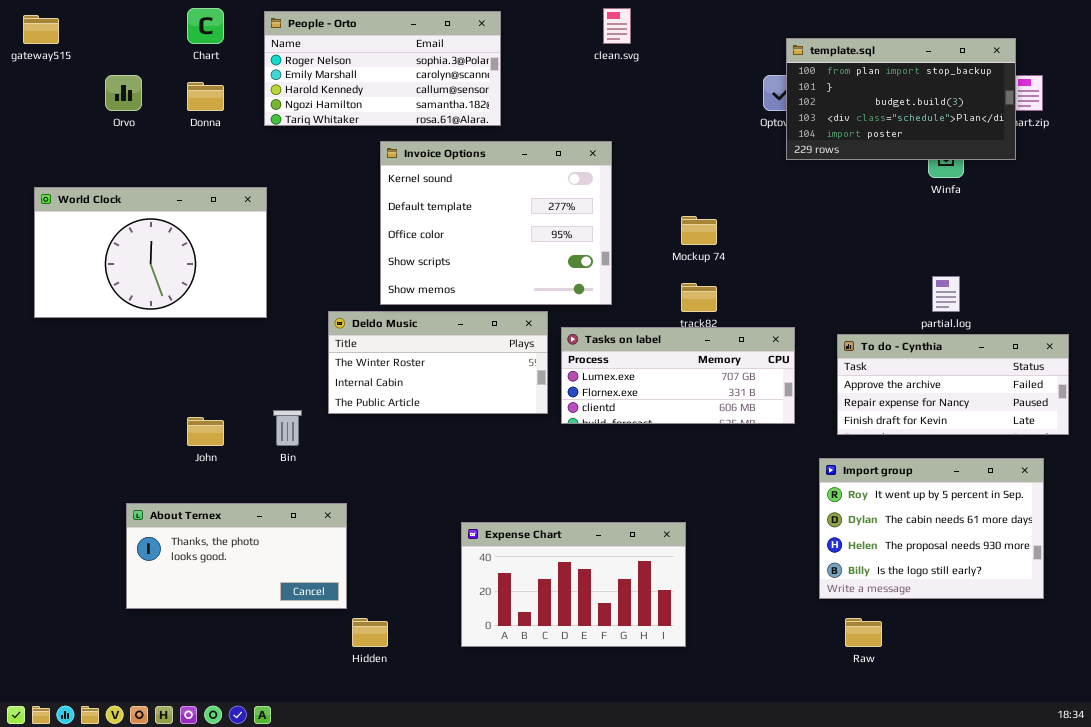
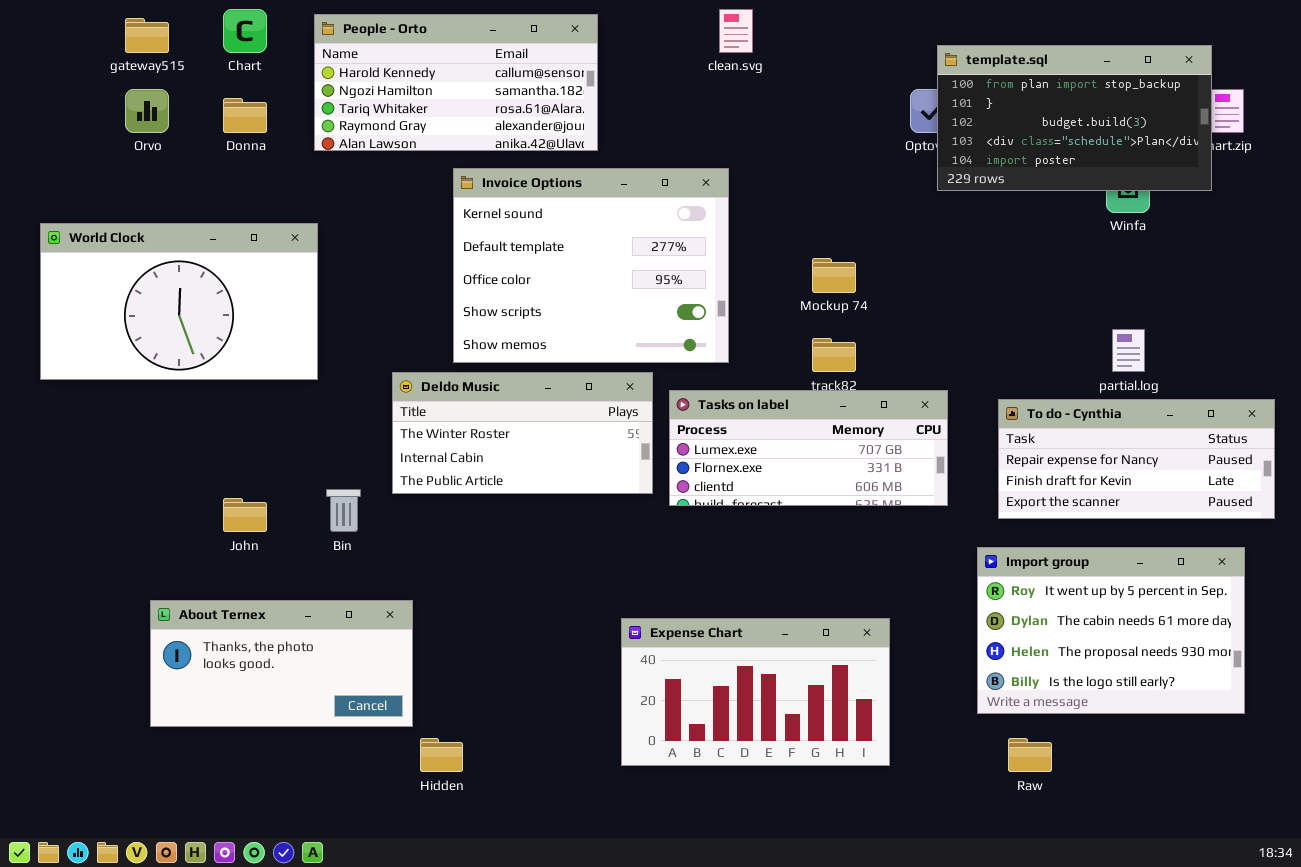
People - Orto: [264,11,501,126] -> [314,14,598,151], scrolled down 2 rows
gateway515: [23,15,59,44] -> [125,18,169,53], moved
To do - Cynthia: [837,334,1069,435] -> [998,399,1275,519], scrolled down 1 row
Expense Chart: [461,522,686,647] -> [621,618,890,766], moved

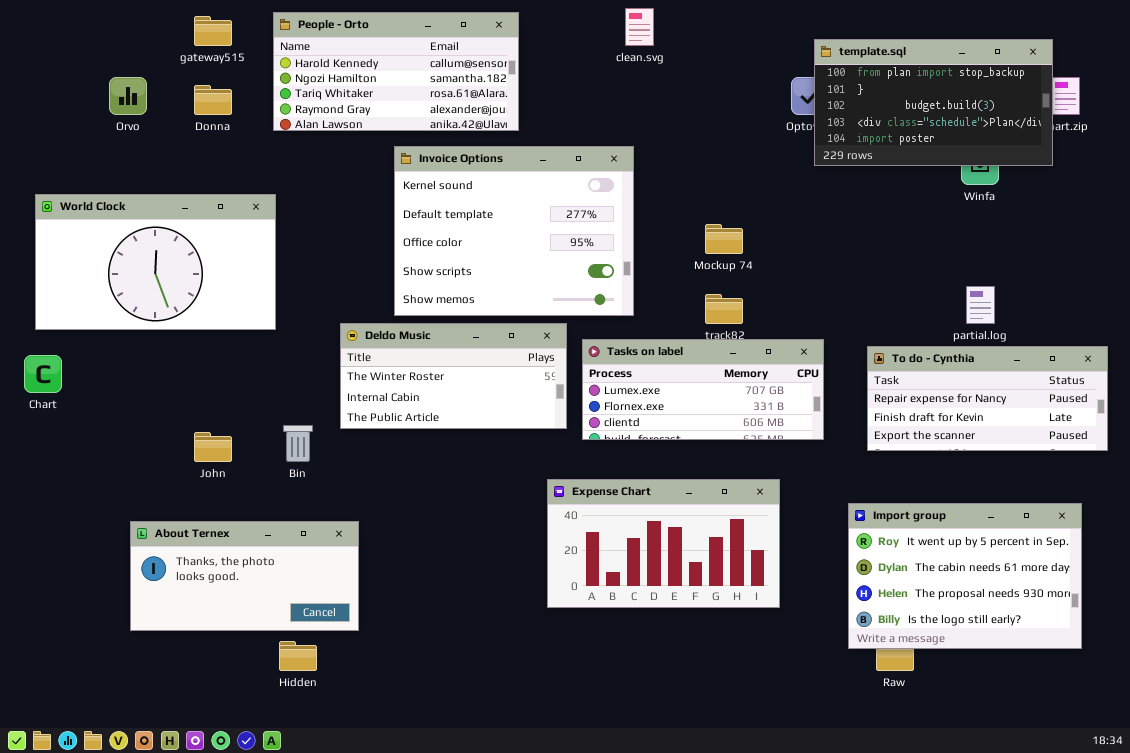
Chart: [223,9,267,53] -> [24,355,62,393], moved
gateway515: [125,18,169,53] -> [194,16,232,46], moved
Import group: [977,547,1245,714] -> [848,503,1082,649], moved
Expense Chart: [621,618,890,766] -> [547,479,780,608], moved
Hidden: [420,738,463,772] -> [279,641,317,671], moved

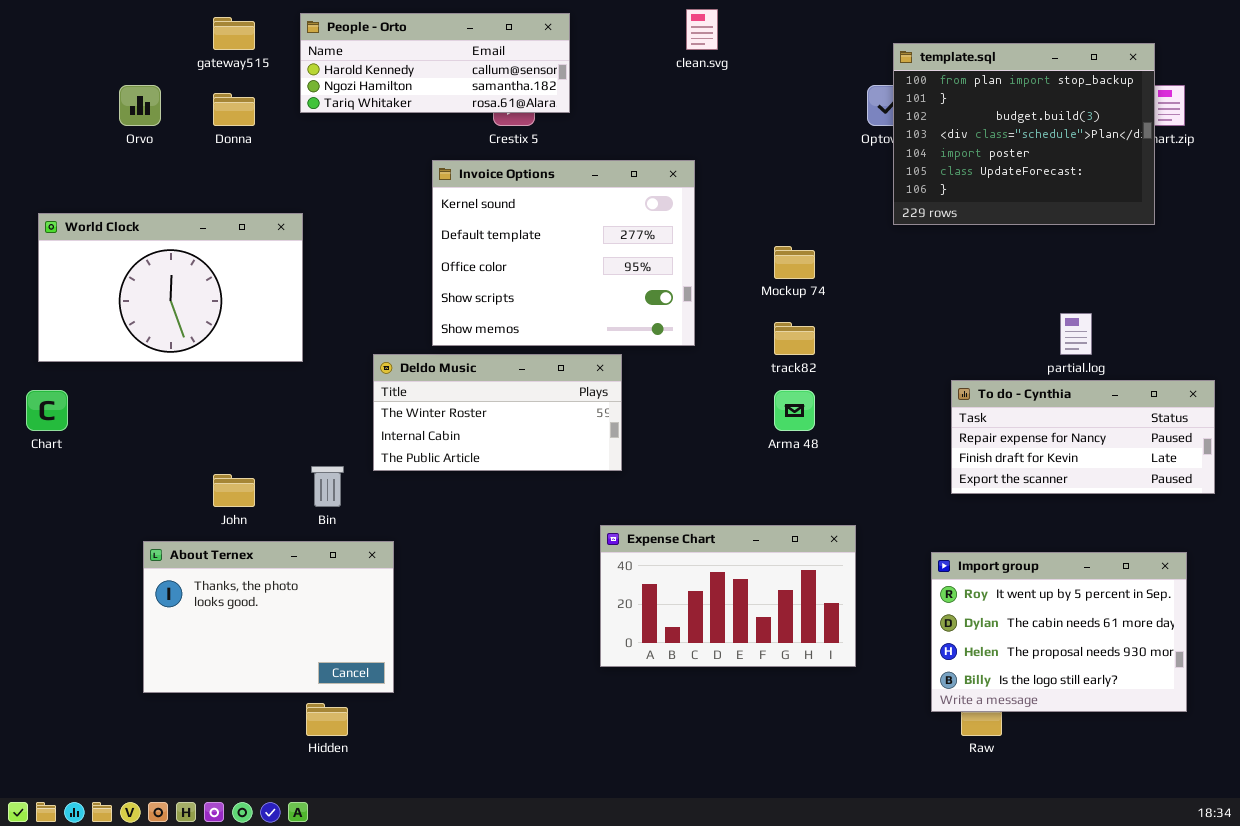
People - Orto: [273,12,519,131] -> [300,13,570,113], resized
template.sql: [814,39,1053,166] -> [893,43,1155,225], resized
Tasks on label: [582,339,824,440] -> none, closed
About Ternex: [130,521,359,631] -> [143,541,394,693], resized

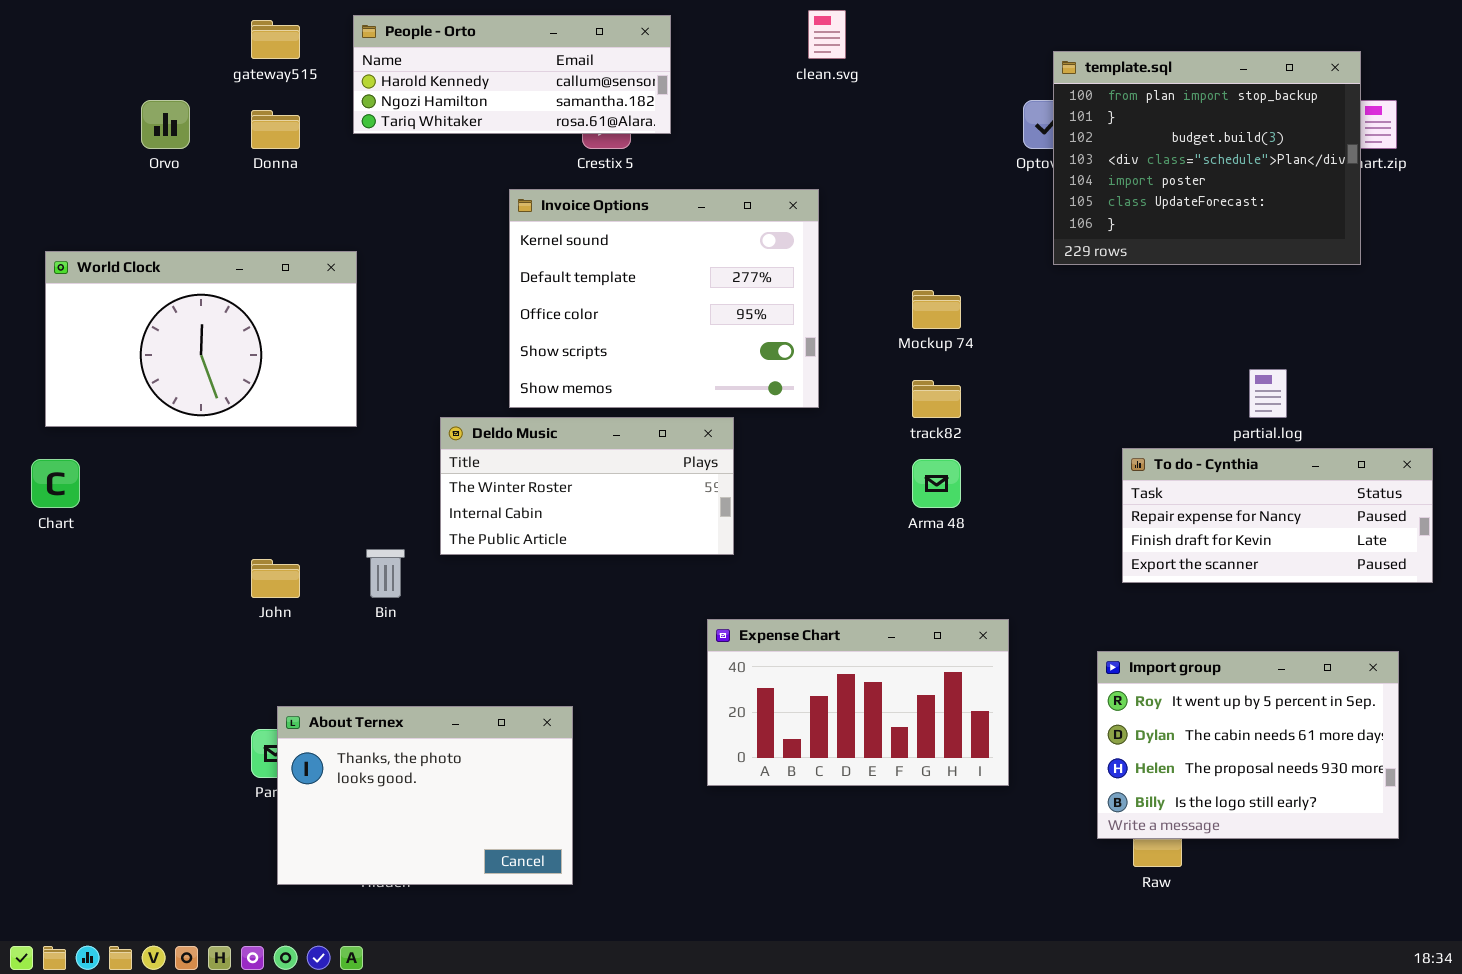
About Ternex: [143,541,394,693] -> [277,706,573,885], moved

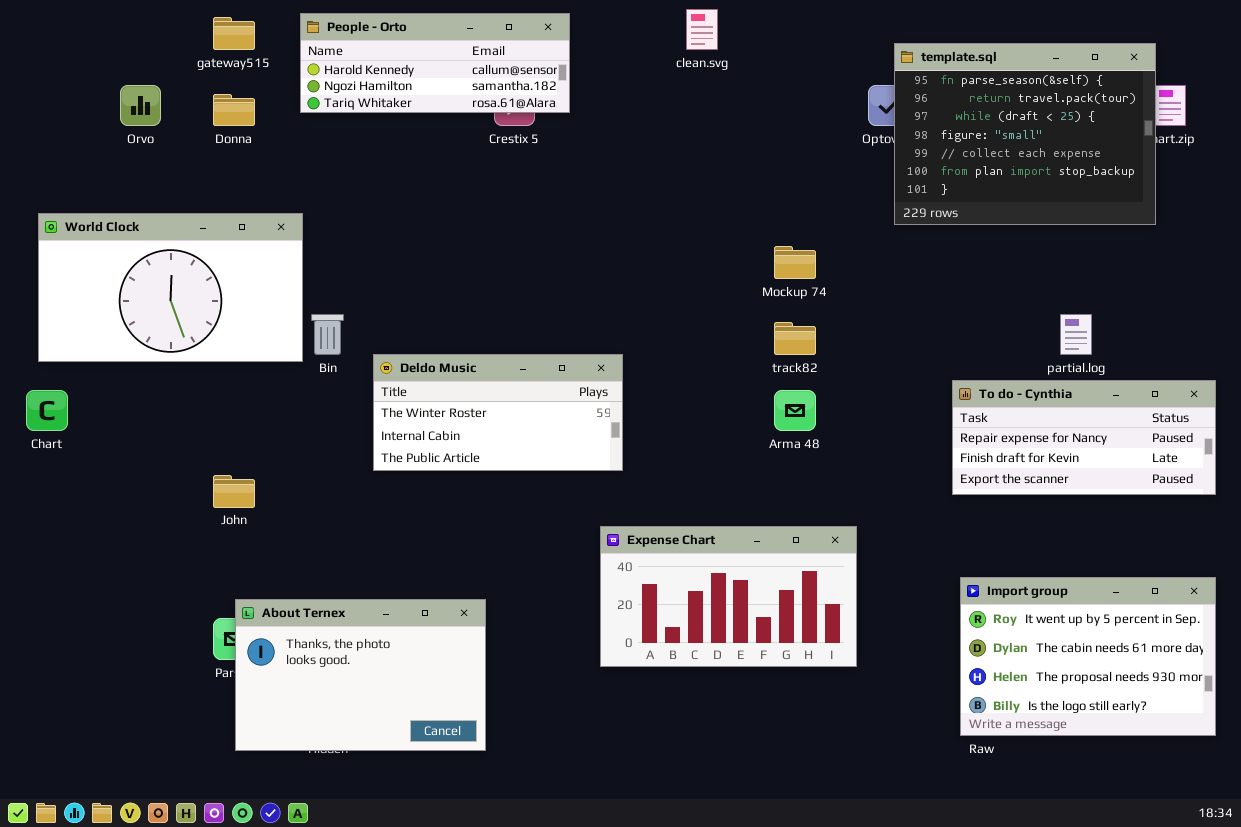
template.sql: [1053,51,1361,265] -> [894,43,1156,225], scrolled up 5 rows
Invoice Options: [509,189,819,408] -> none, closed
Bin: [366,549,405,598] -> [311,314,344,355], moved
Import group: [1097,651,1399,839] -> [960,577,1216,736], moved

